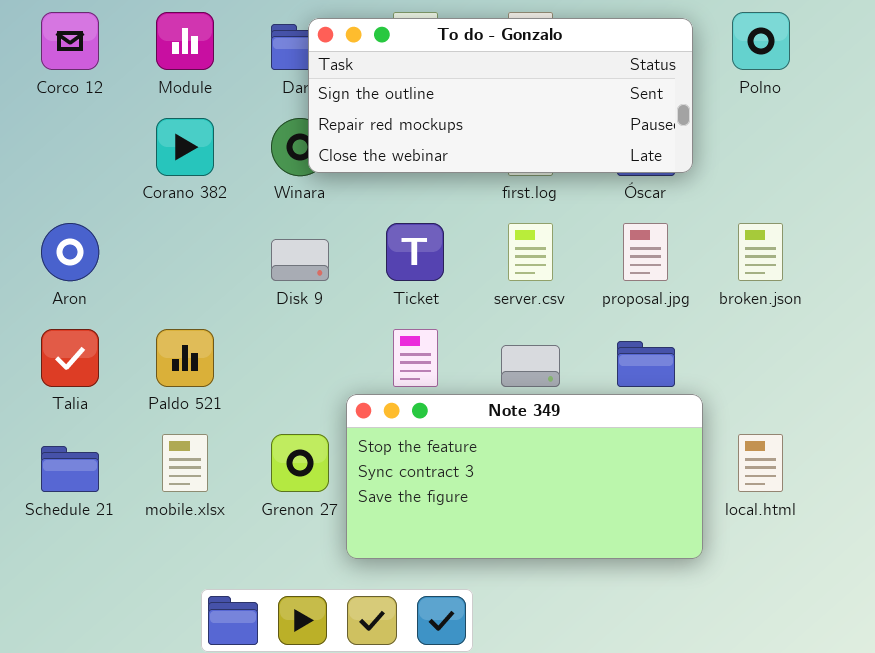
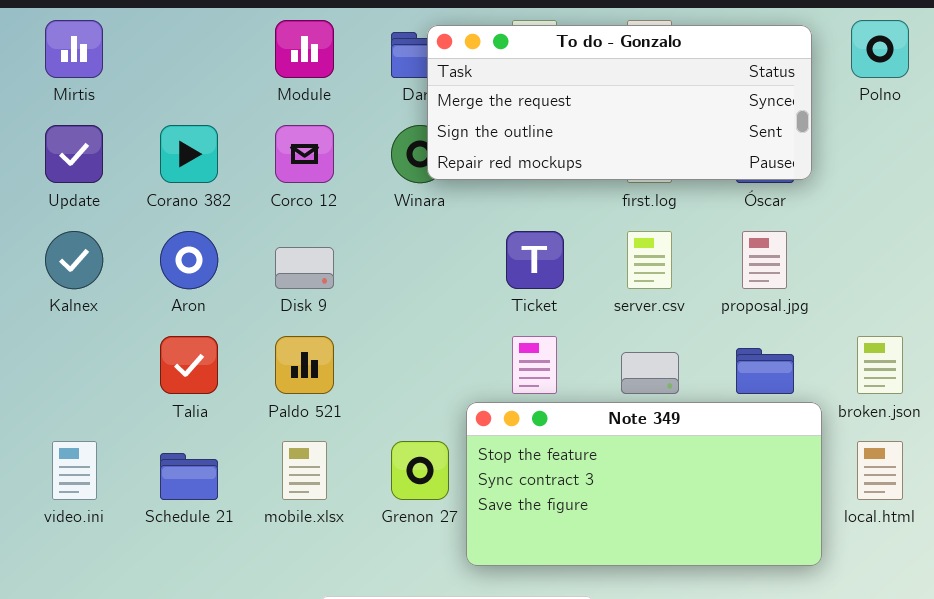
Corco 12: [41,12,99,70] -> [275,125,334,183], moved
To do - Gonzalo: [308,18,693,173] -> [427,25,812,180], scrolled up 1 row
Corano 382: [156,118,214,176] -> [160,125,218,183], moved
broken.json: [738,223,783,281] -> [857,336,903,394], moved
Disk 9: [271,239,329,281] -> [275,247,334,289], moved

